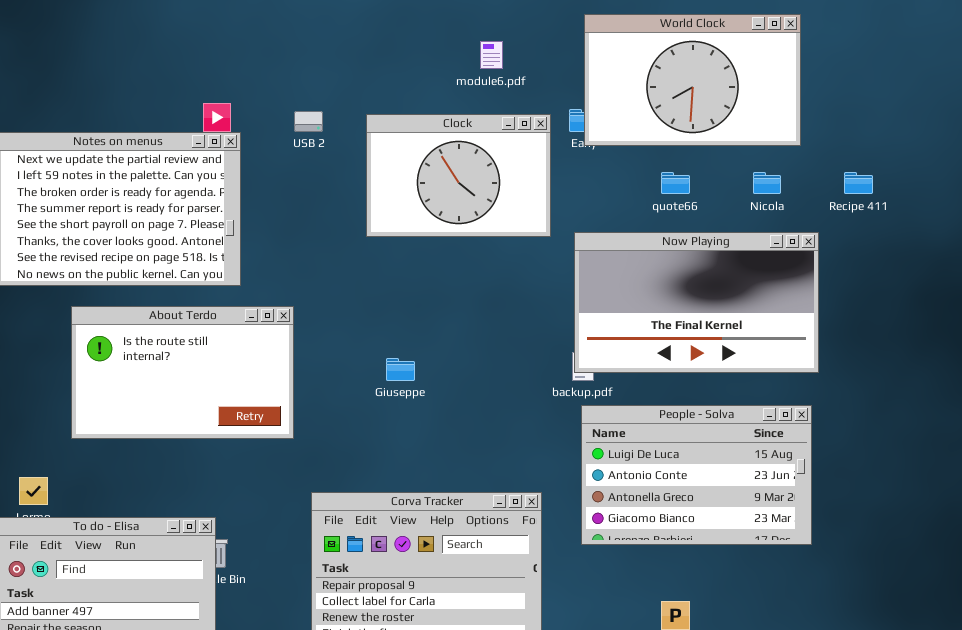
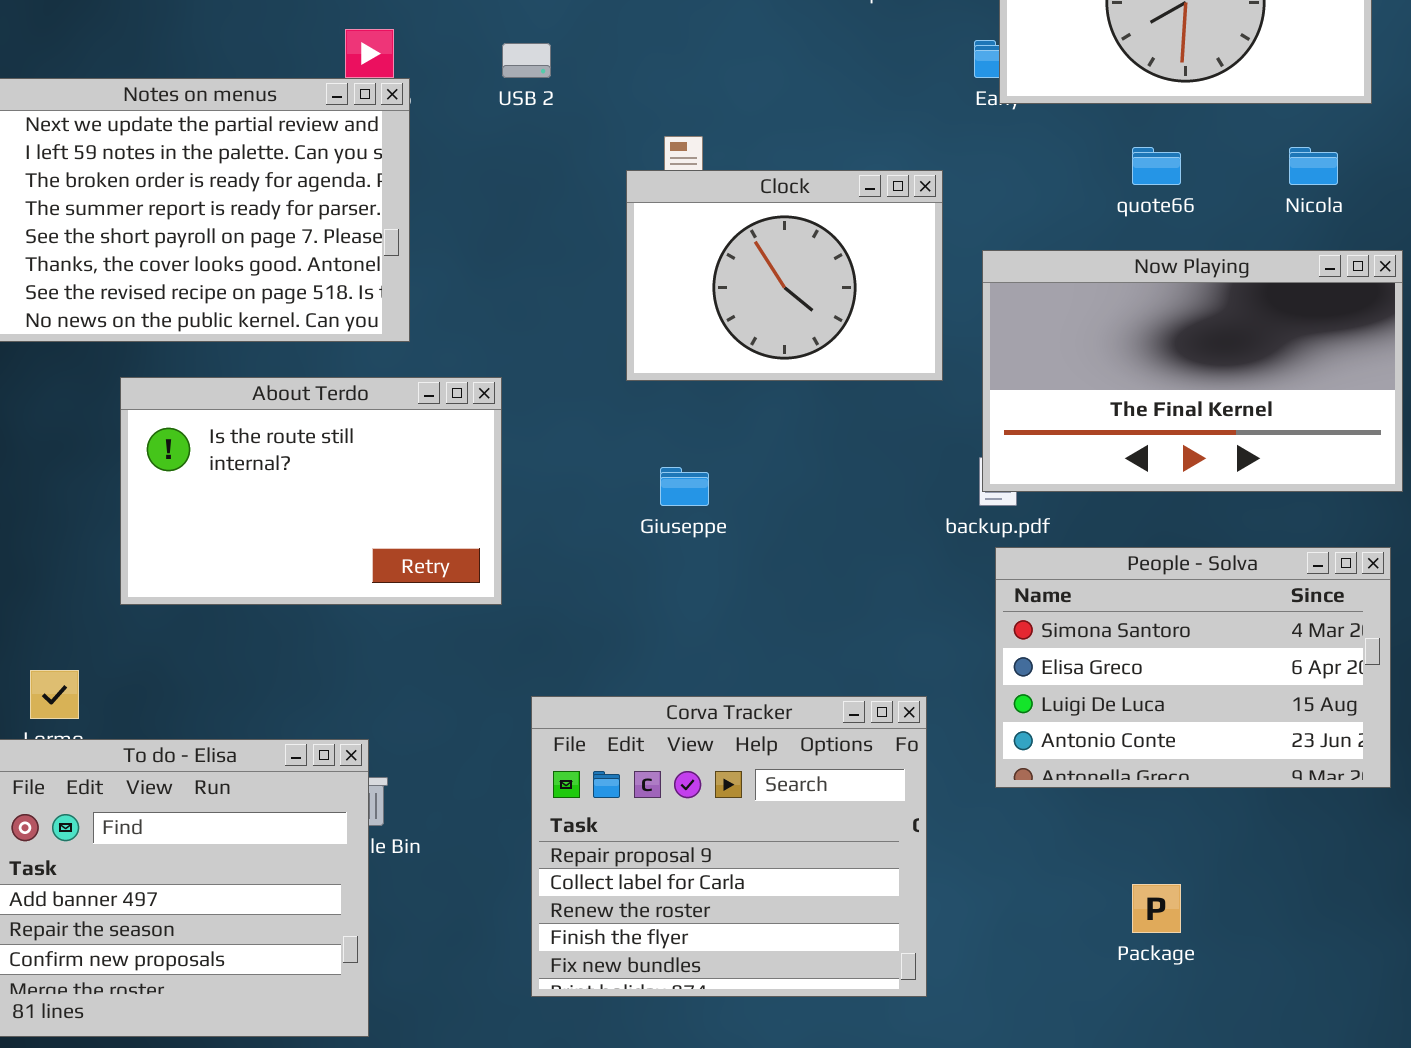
Clock: [366,114,551,237] -> [626,170,943,381], moved
People - Solva: [581,405,812,545] -> [995,547,1391,788], scrolled up 2 rows

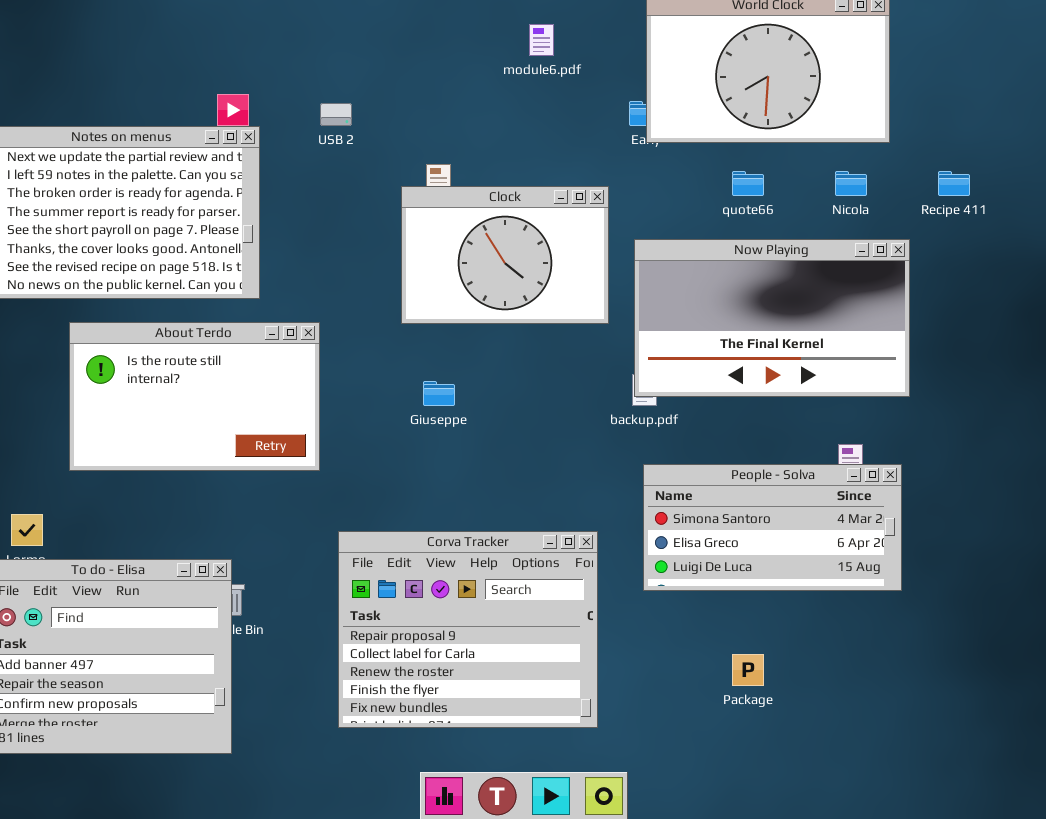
People - Solva: [995,547,1391,788] -> [643,464,902,591], resized

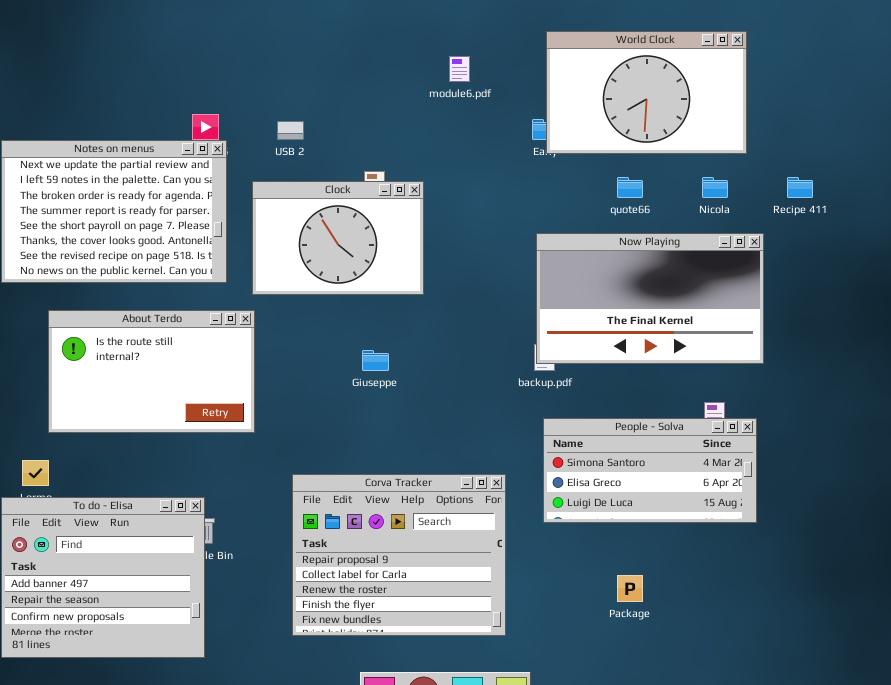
Clock: [401,186,609,324] -> [252,181,424,295], moved
About Terdo: [69,322,320,471] -> [48,310,255,433], moved

